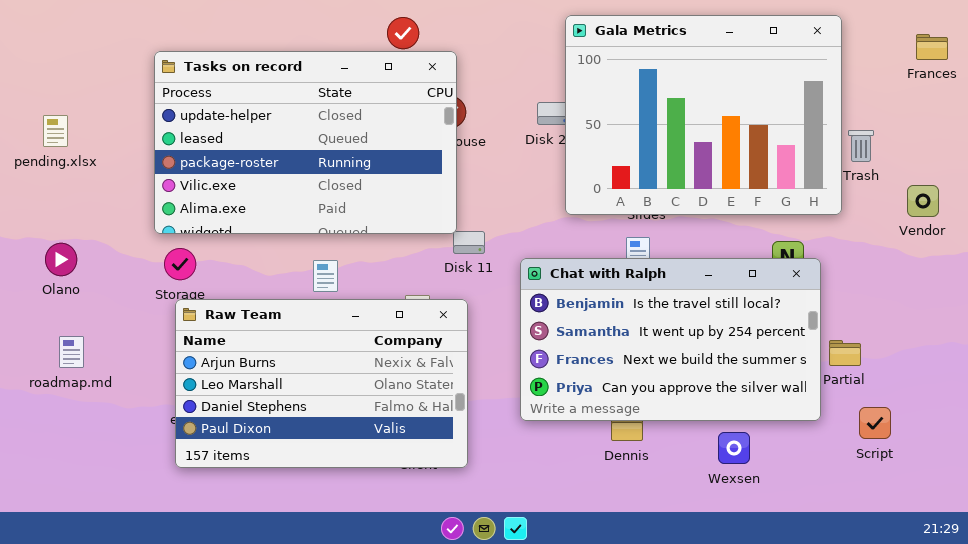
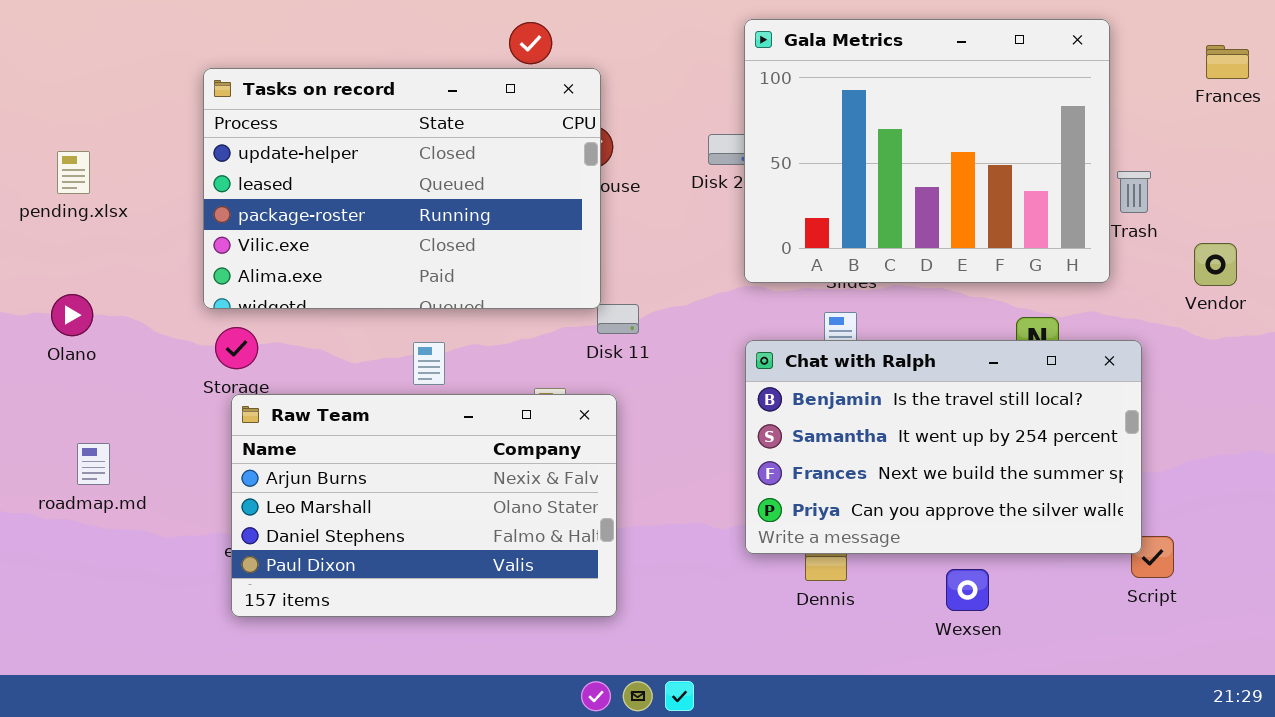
Olano: [45,243,77,276] -> [51,294,93,336], moved
Chat with Ralph: [520,258,821,421] -> [745,340,1142,554], moved

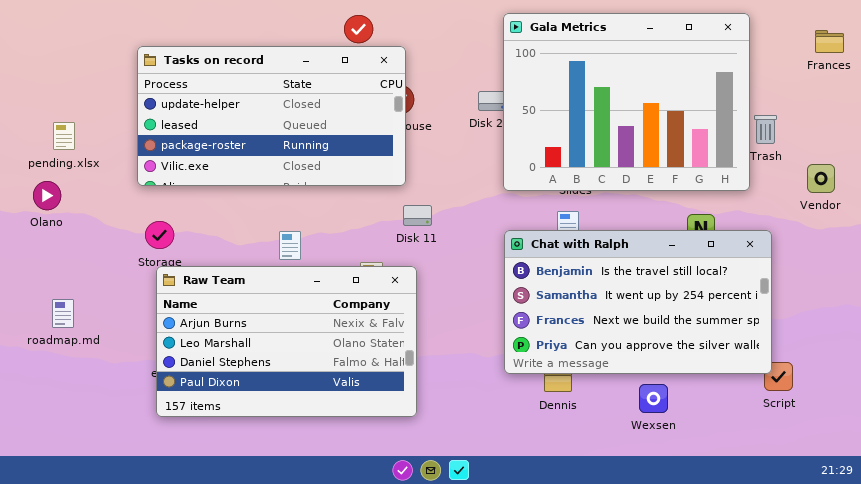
Tasks on record: [203,68,601,309] -> [137,46,406,186], resized
pending.xlsx: [57,151,90,194] -> [53,122,75,150], moved
Olano: [51,294,93,336] -> [33,181,61,210], moved

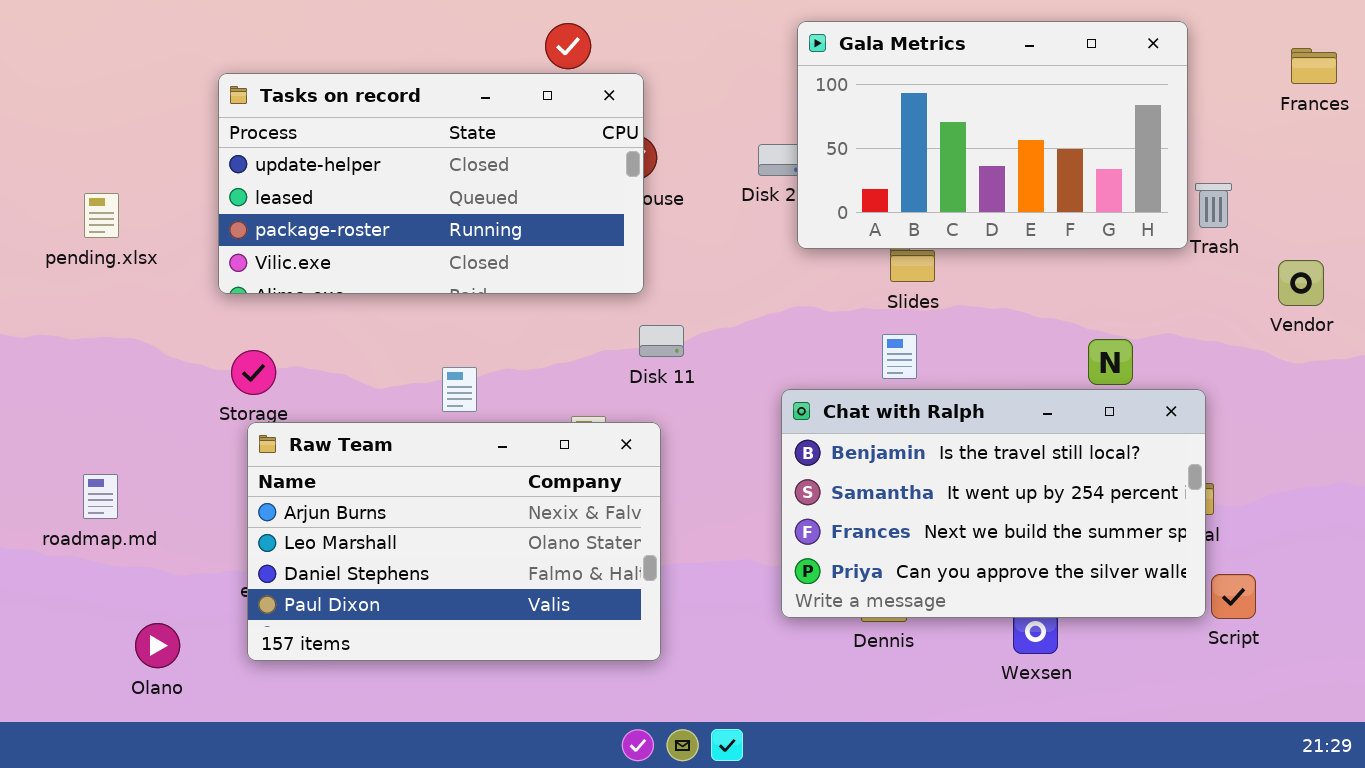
Gala Metrics: [503,13,750,191] -> [797,21,1188,249], resized
Olano: [33,181,61,210] -> [135,623,180,668], moved
Chat with Ralph: [504,230,772,374] -> [781,389,1206,618], moved

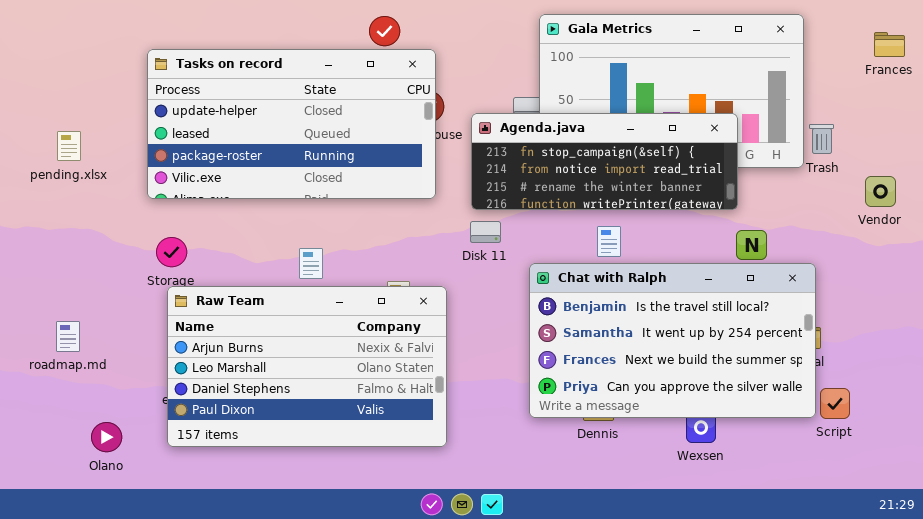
Agenda.java: none -> [471,113,738,210], opened
Disk 11: [639,325,684,357] -> [470,221,501,243], moved

